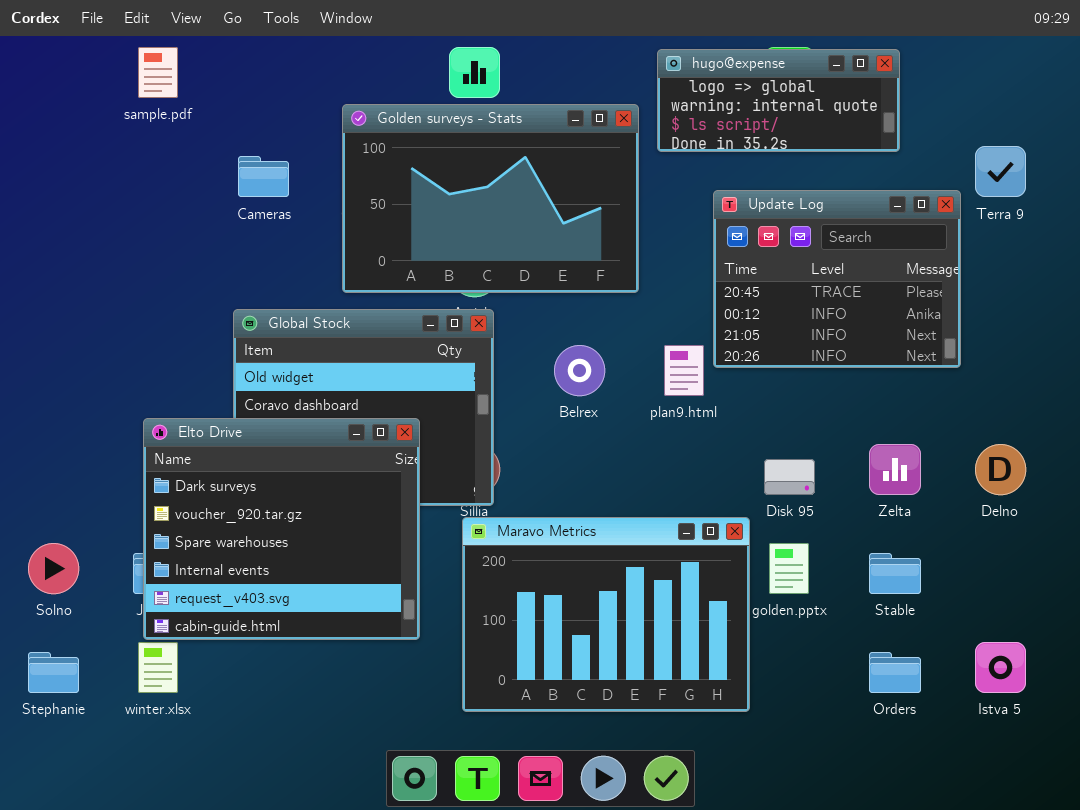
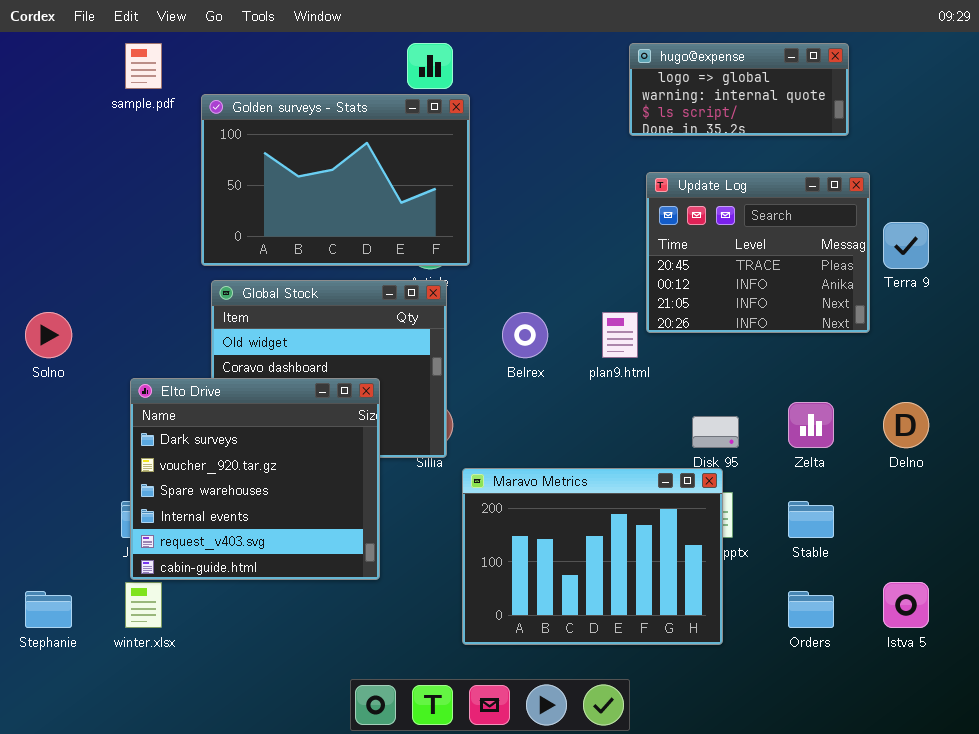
hugo@expense: [657,49,900,152] -> [629,43,849,136], moved
Golden surveys - Stats: [342,104,639,293] -> [201,94,470,266], moved
Terra 9: [975,146,1026,197] -> [883,222,929,269], moved
Maravo Metrics: [462,517,750,712] -> [462,468,723,645], moved
Solno: [28,543,79,594] -> [25,312,72,358], moved

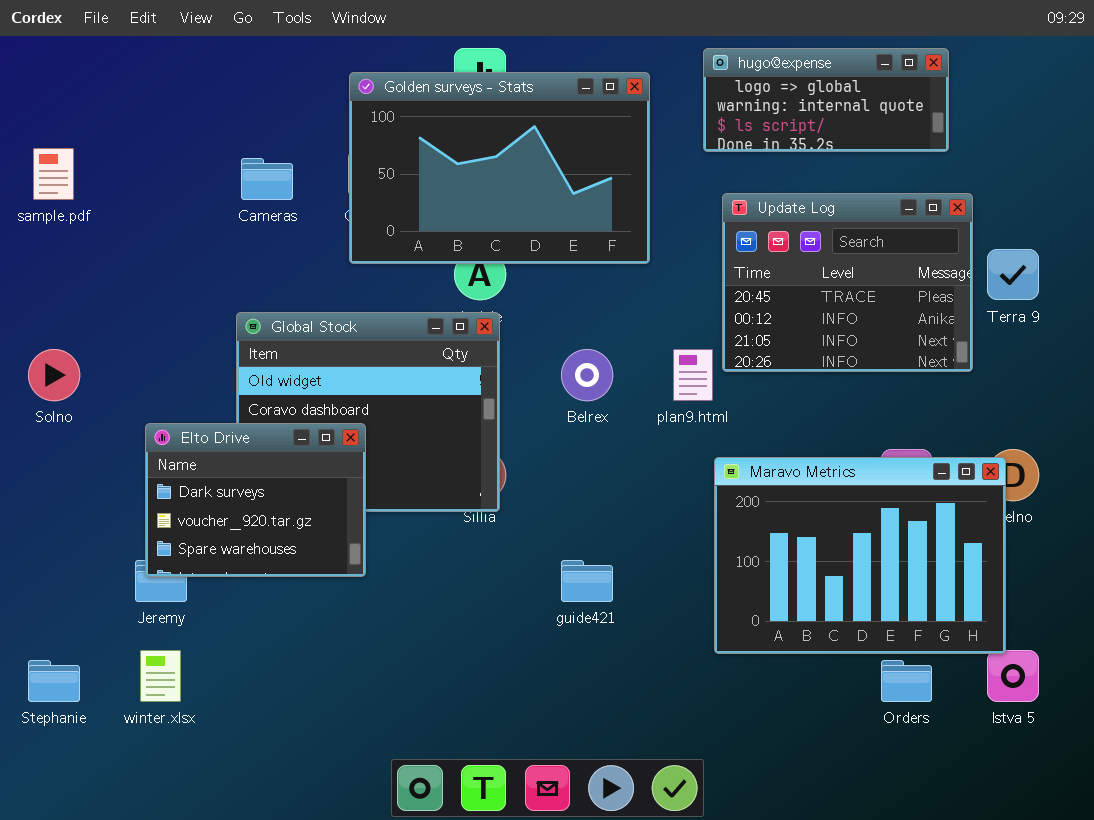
sample.pdf: [125,43,162,89] -> [33,148,74,200], moved
Golden surveys - Stats: [201,94,470,266] -> [349,72,650,264], moved
Elto Drive: [130,378,380,580] -> [145,423,366,577], resized
Maravo Metrics: [462,468,723,645] -> [714,457,1006,654], moved

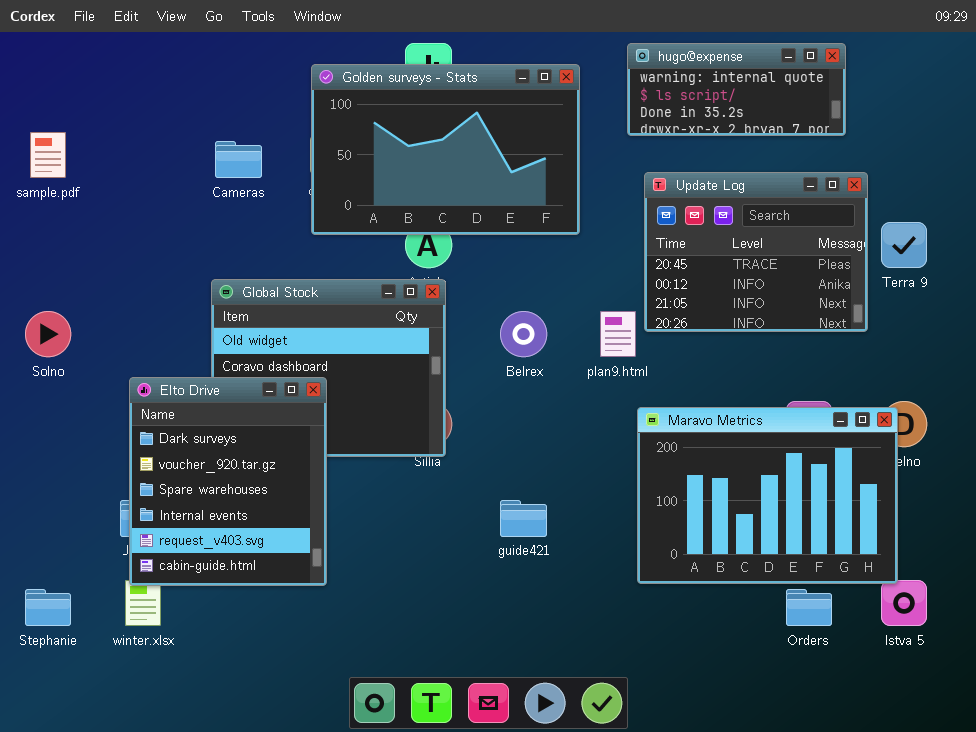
hugo@expense: [703,48,949,152] -> [627,43,846,136], scrolled down 1 row
Elto Drive: [145,423,366,577] -> [129,377,327,586], resized

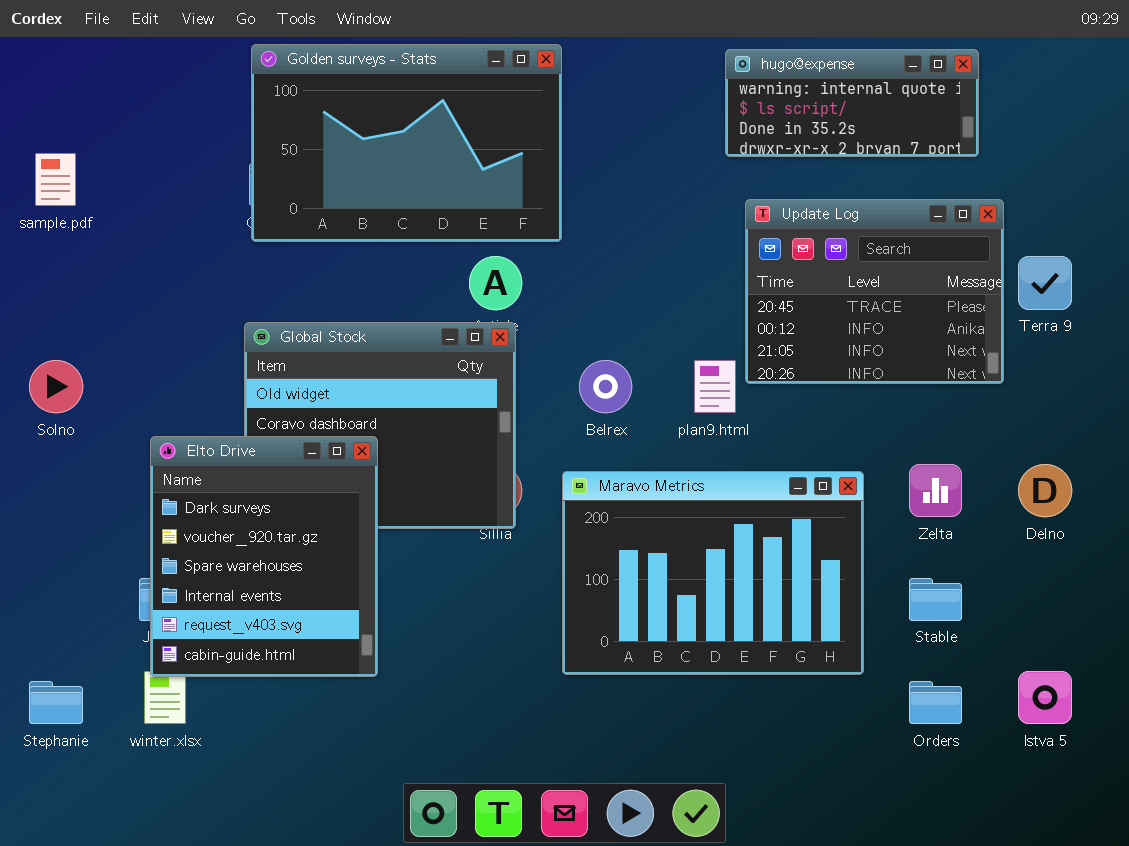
Golden surveys - Stats: [311,64,580,235] -> [251,44,562,242], moved
Maravo Metrics: [637,407,898,584] -> [562,471,864,675], moved

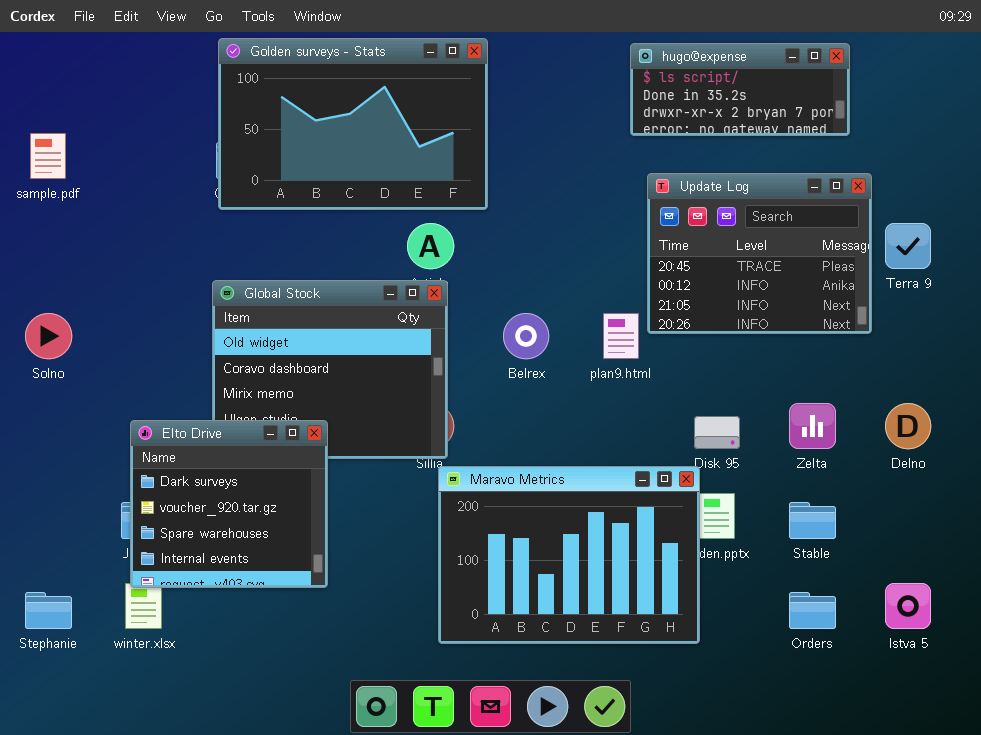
hugo@expense: [725,49,979,157] -> [630,43,850,136], scrolled down 1 row
Elto Drive: [150,436,378,677] -> [130,420,328,588], resized
Maravo Metrics: [562,471,864,675] -> [438,466,700,644], moved

